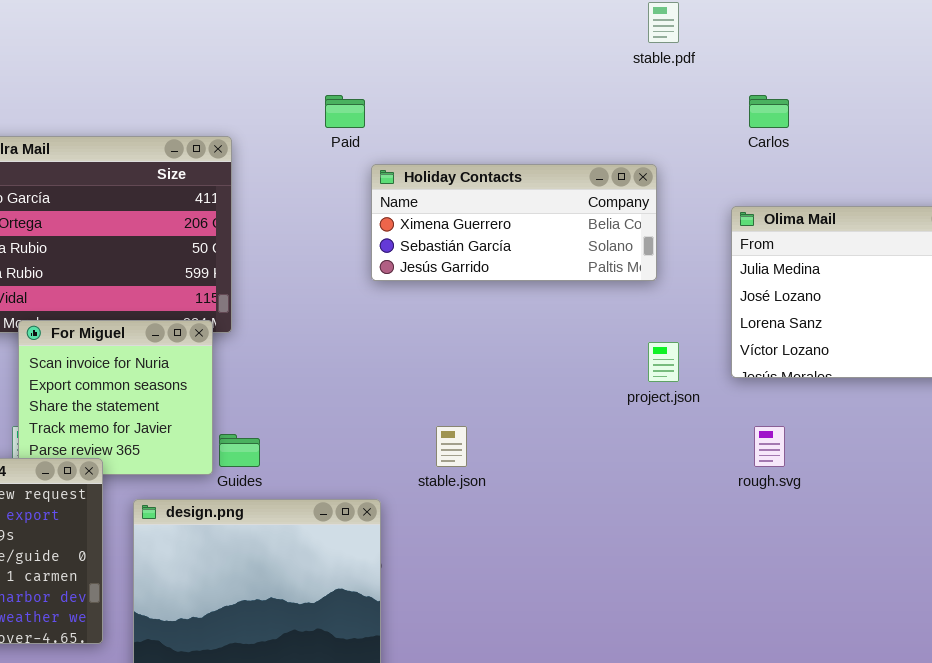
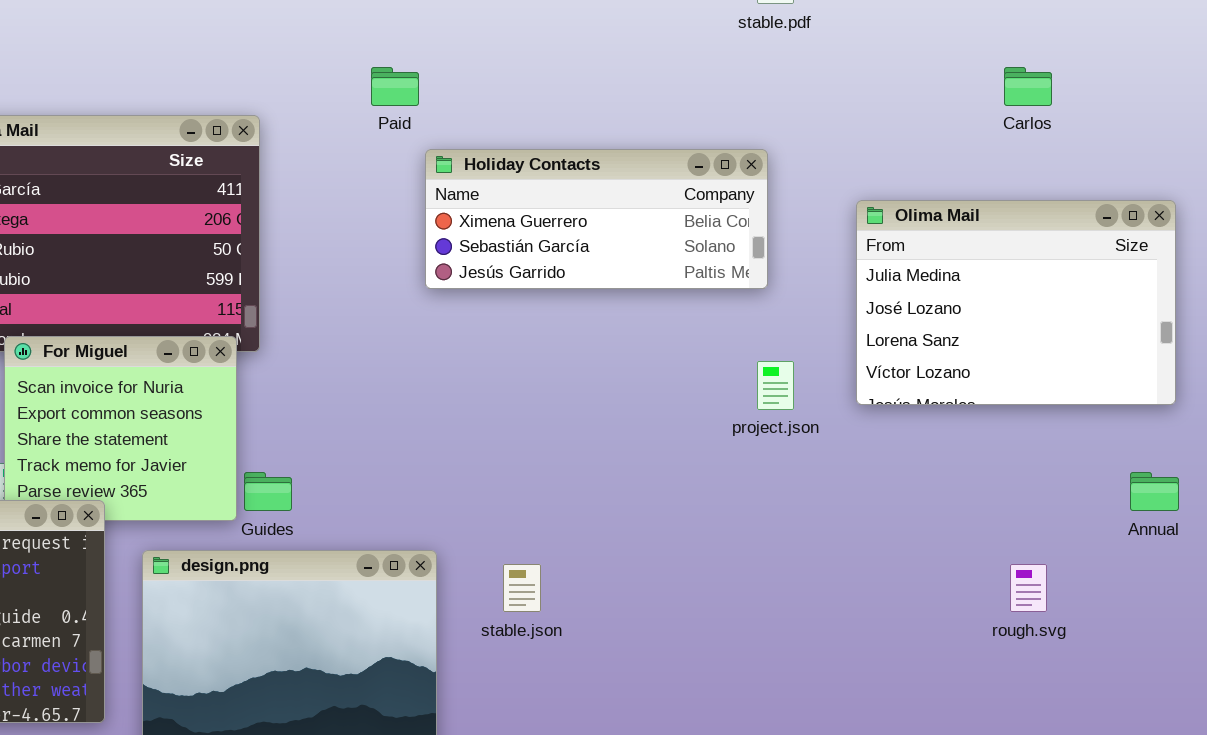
Carlos: [749,95,789,128] -> [1004,67,1052,106], moved
stable.json: [436,426,467,467] -> [503,564,541,612], moved
rough.svg: [754,426,785,467] -> [1010,564,1047,612], moved

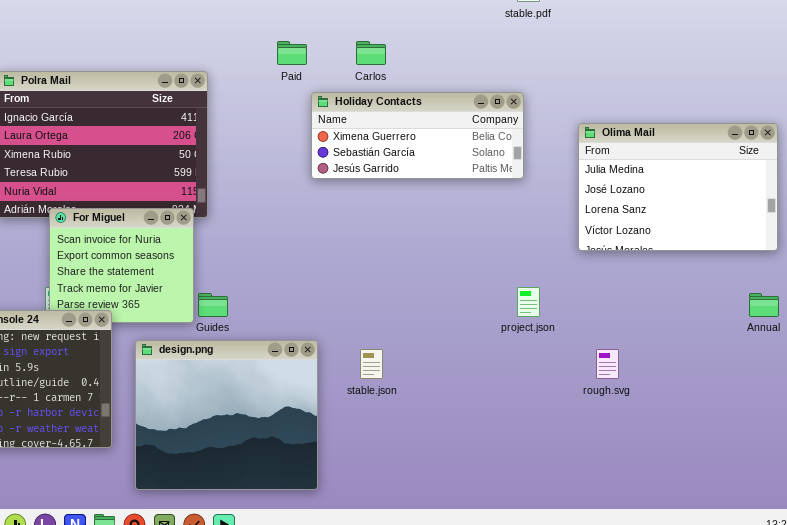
Carlos: [1004,67,1052,106] -> [356,41,386,65], moved
project.json: [757,361,794,410] -> [517,287,540,317], moved
rough.svg: [1010,564,1047,612] -> [596,349,619,379], moved

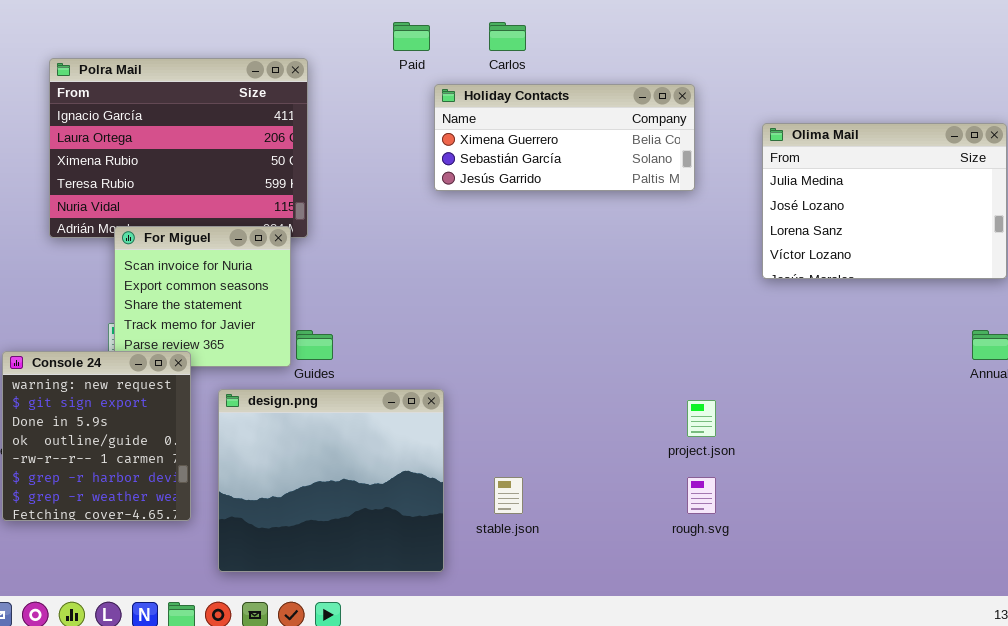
project.json: [517,287,540,317] -> [687,400,716,437], moved
stable.json: [360,349,383,379] -> [494,477,523,514], moved
rough.svg: [596,349,619,379] -> [687,477,716,514], moved

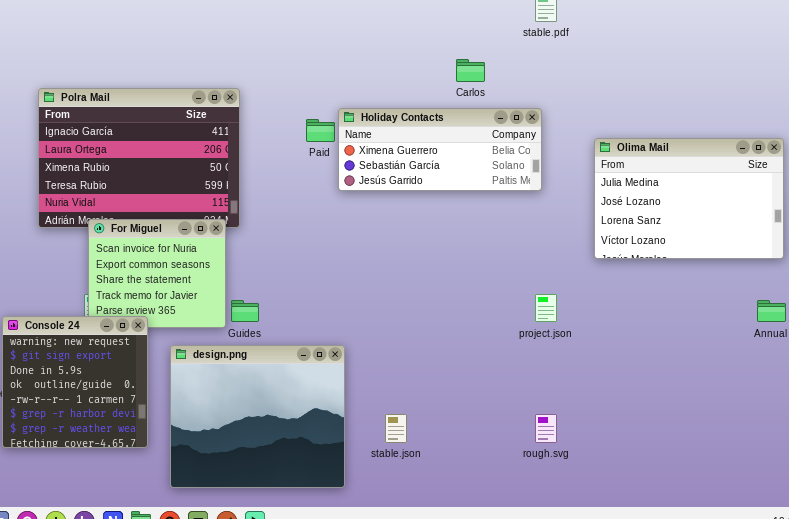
Paid: [393,22,430,51] -> [306,119,335,142], moved
Carlos: [489,22,526,51] -> [456,59,485,82], moved
project.json: [687,400,716,437] -> [535,294,557,322], moved

